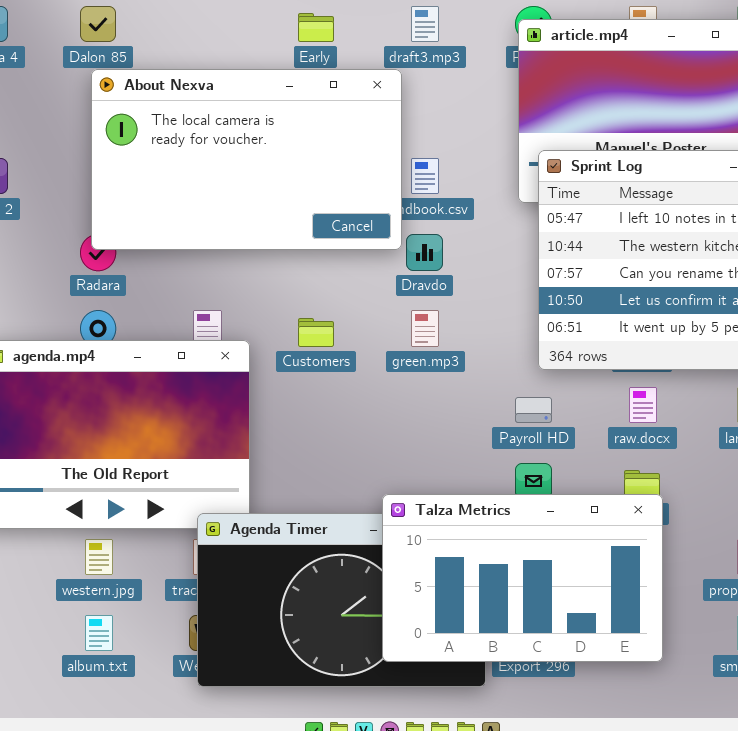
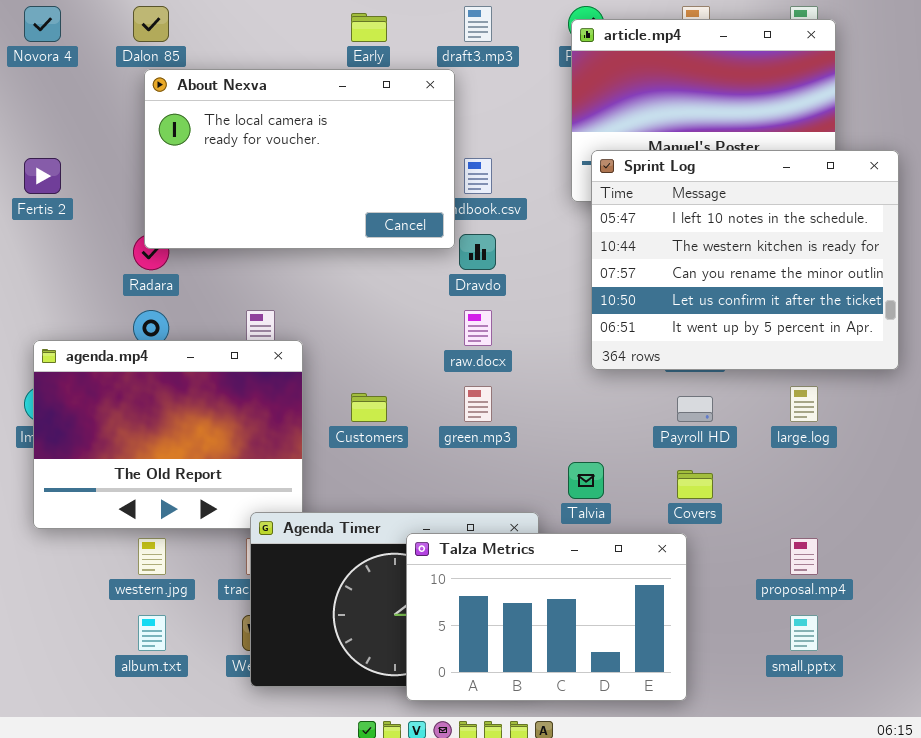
green.mp3: [411,310,439,347] -> [464,386,492,422], moved
Customers: [298,318,334,347] -> [351,393,387,422], moved
raw.docx: [629,387,657,423] -> [464,310,492,346], moved
Payroll HD: [515,397,552,423] -> [677,396,713,422], moved
Talza Metrics: [382,494,663,662] -> [406,533,687,701], moved

